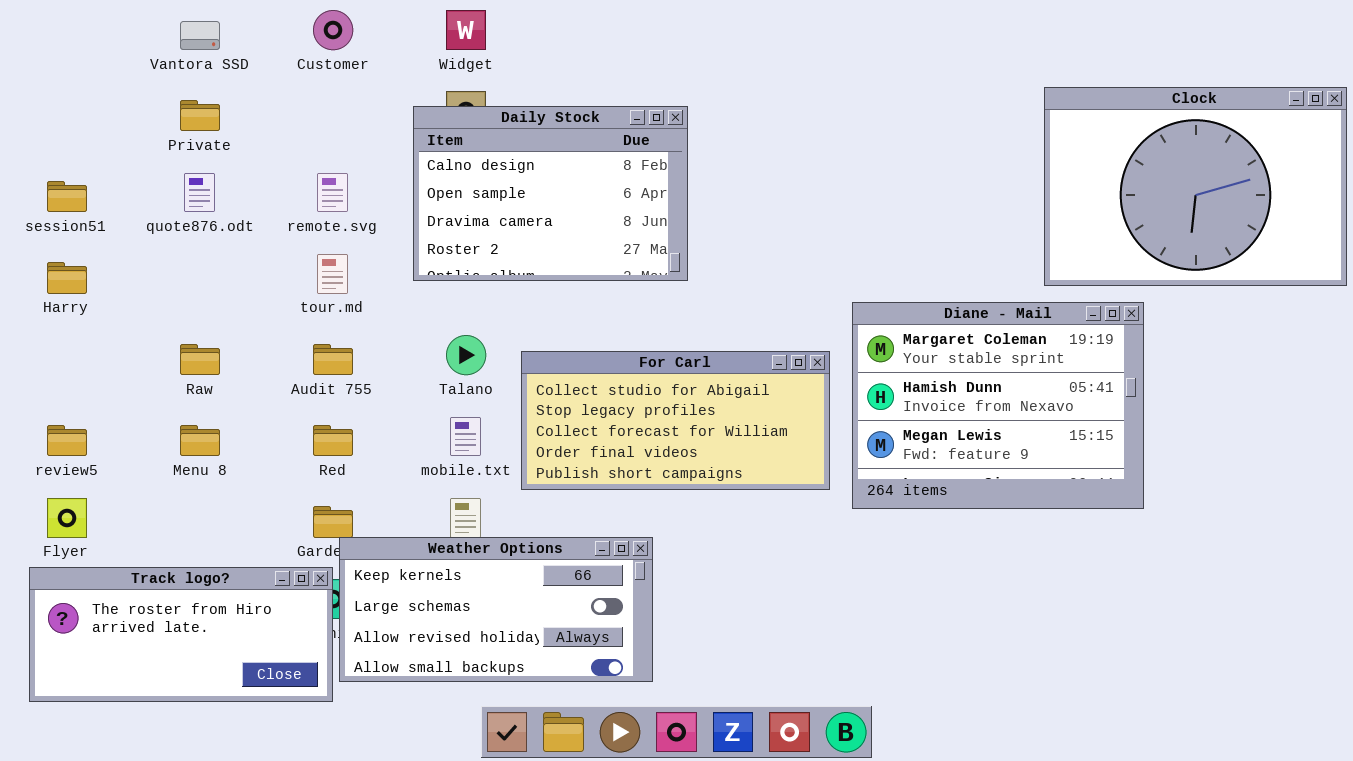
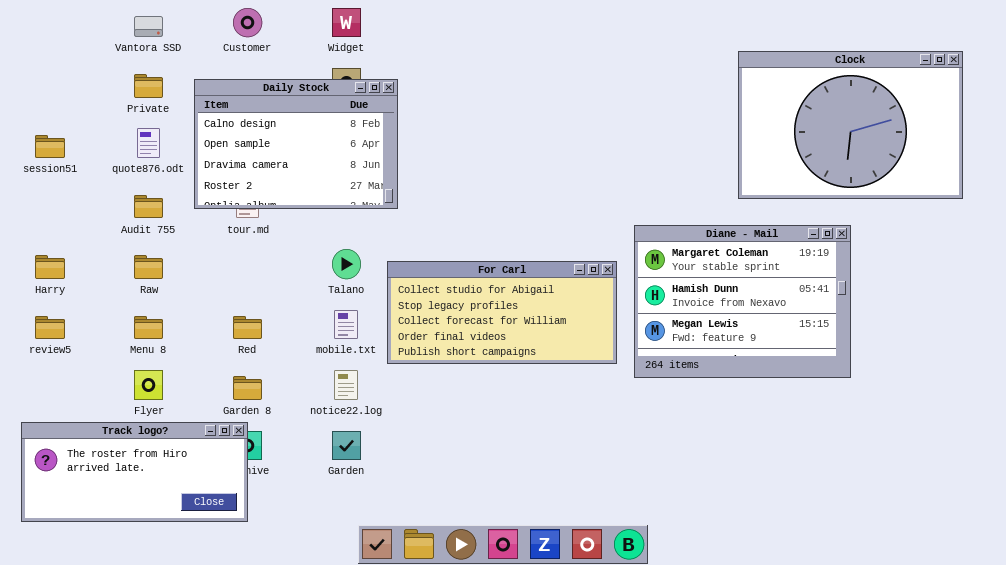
Clock: [1044,87,1347,286] -> [738,51,963,199], moved
Daily Stock: [413,106,688,281] -> [194,79,398,209], moved
Harry: [47,262,87,294] -> [35,255,65,279], moved
Audit 755: [313,344,353,375] -> [134,195,163,218], moved
Flyer: [47,498,87,538] -> [134,370,163,400], moved
Weather Options: [339,537,653,682] -> none, closed

